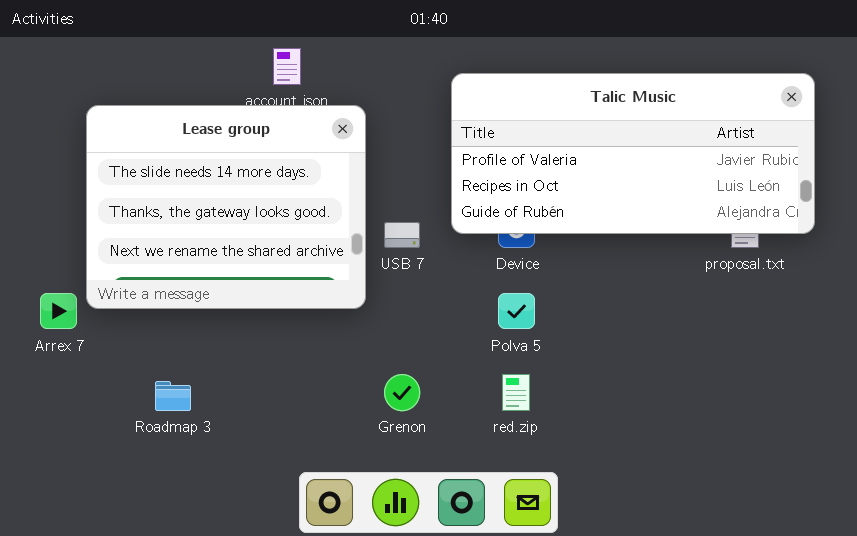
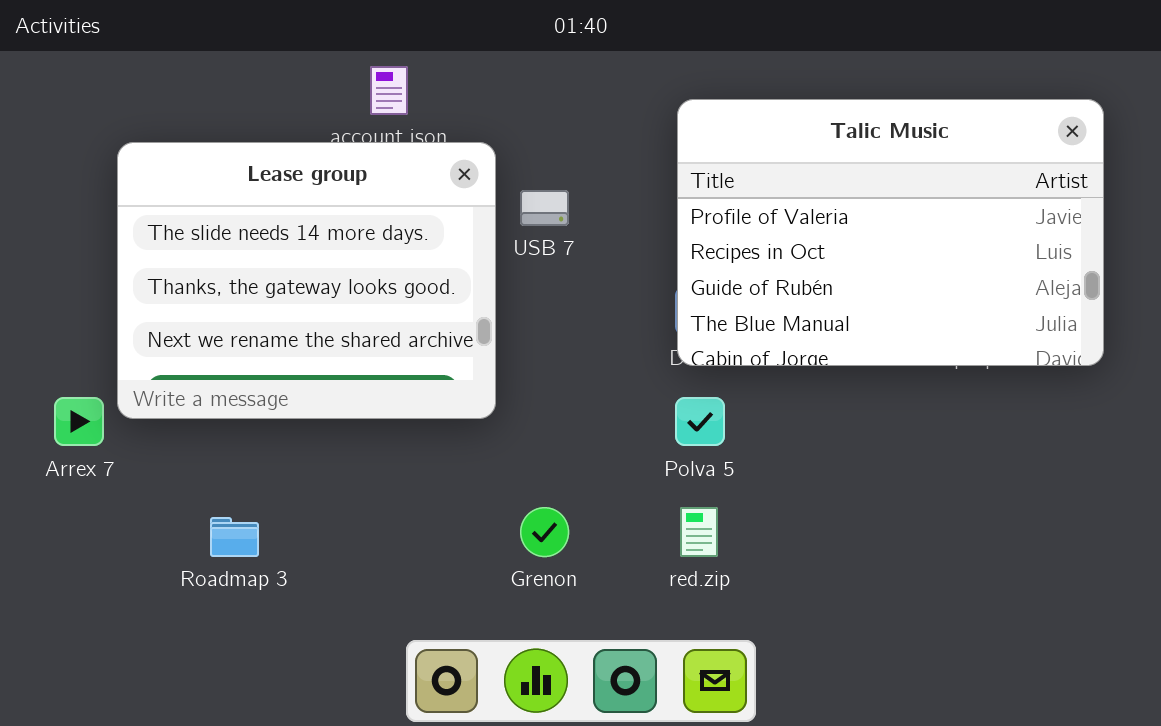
Talic Music: [451,73,815,234] -> [677,99,1104,366], resized
USB 7: [384,222,420,248] -> [520,190,569,226], moved

